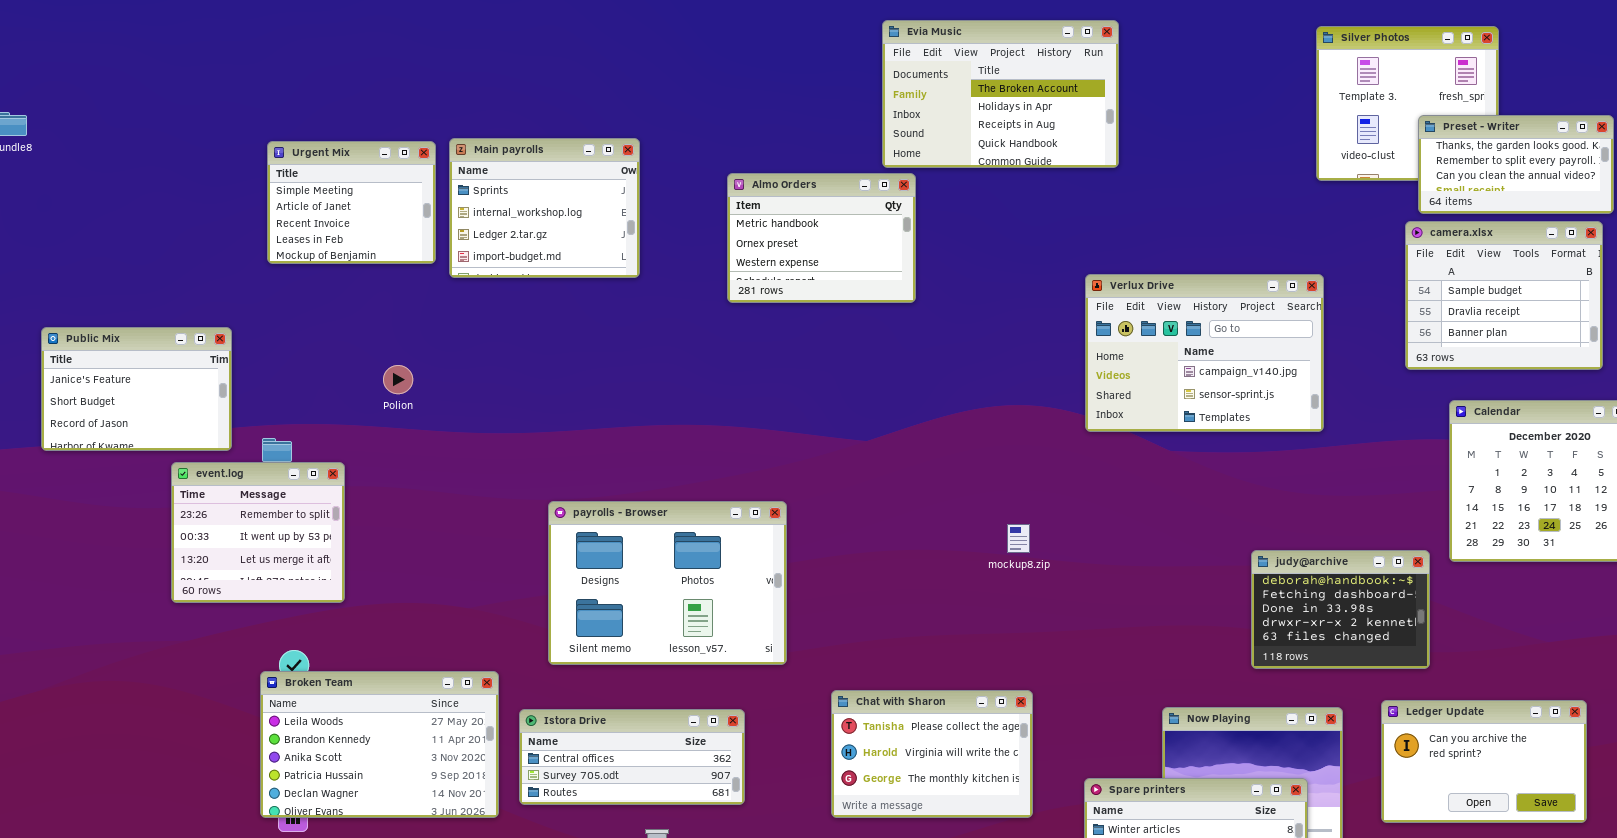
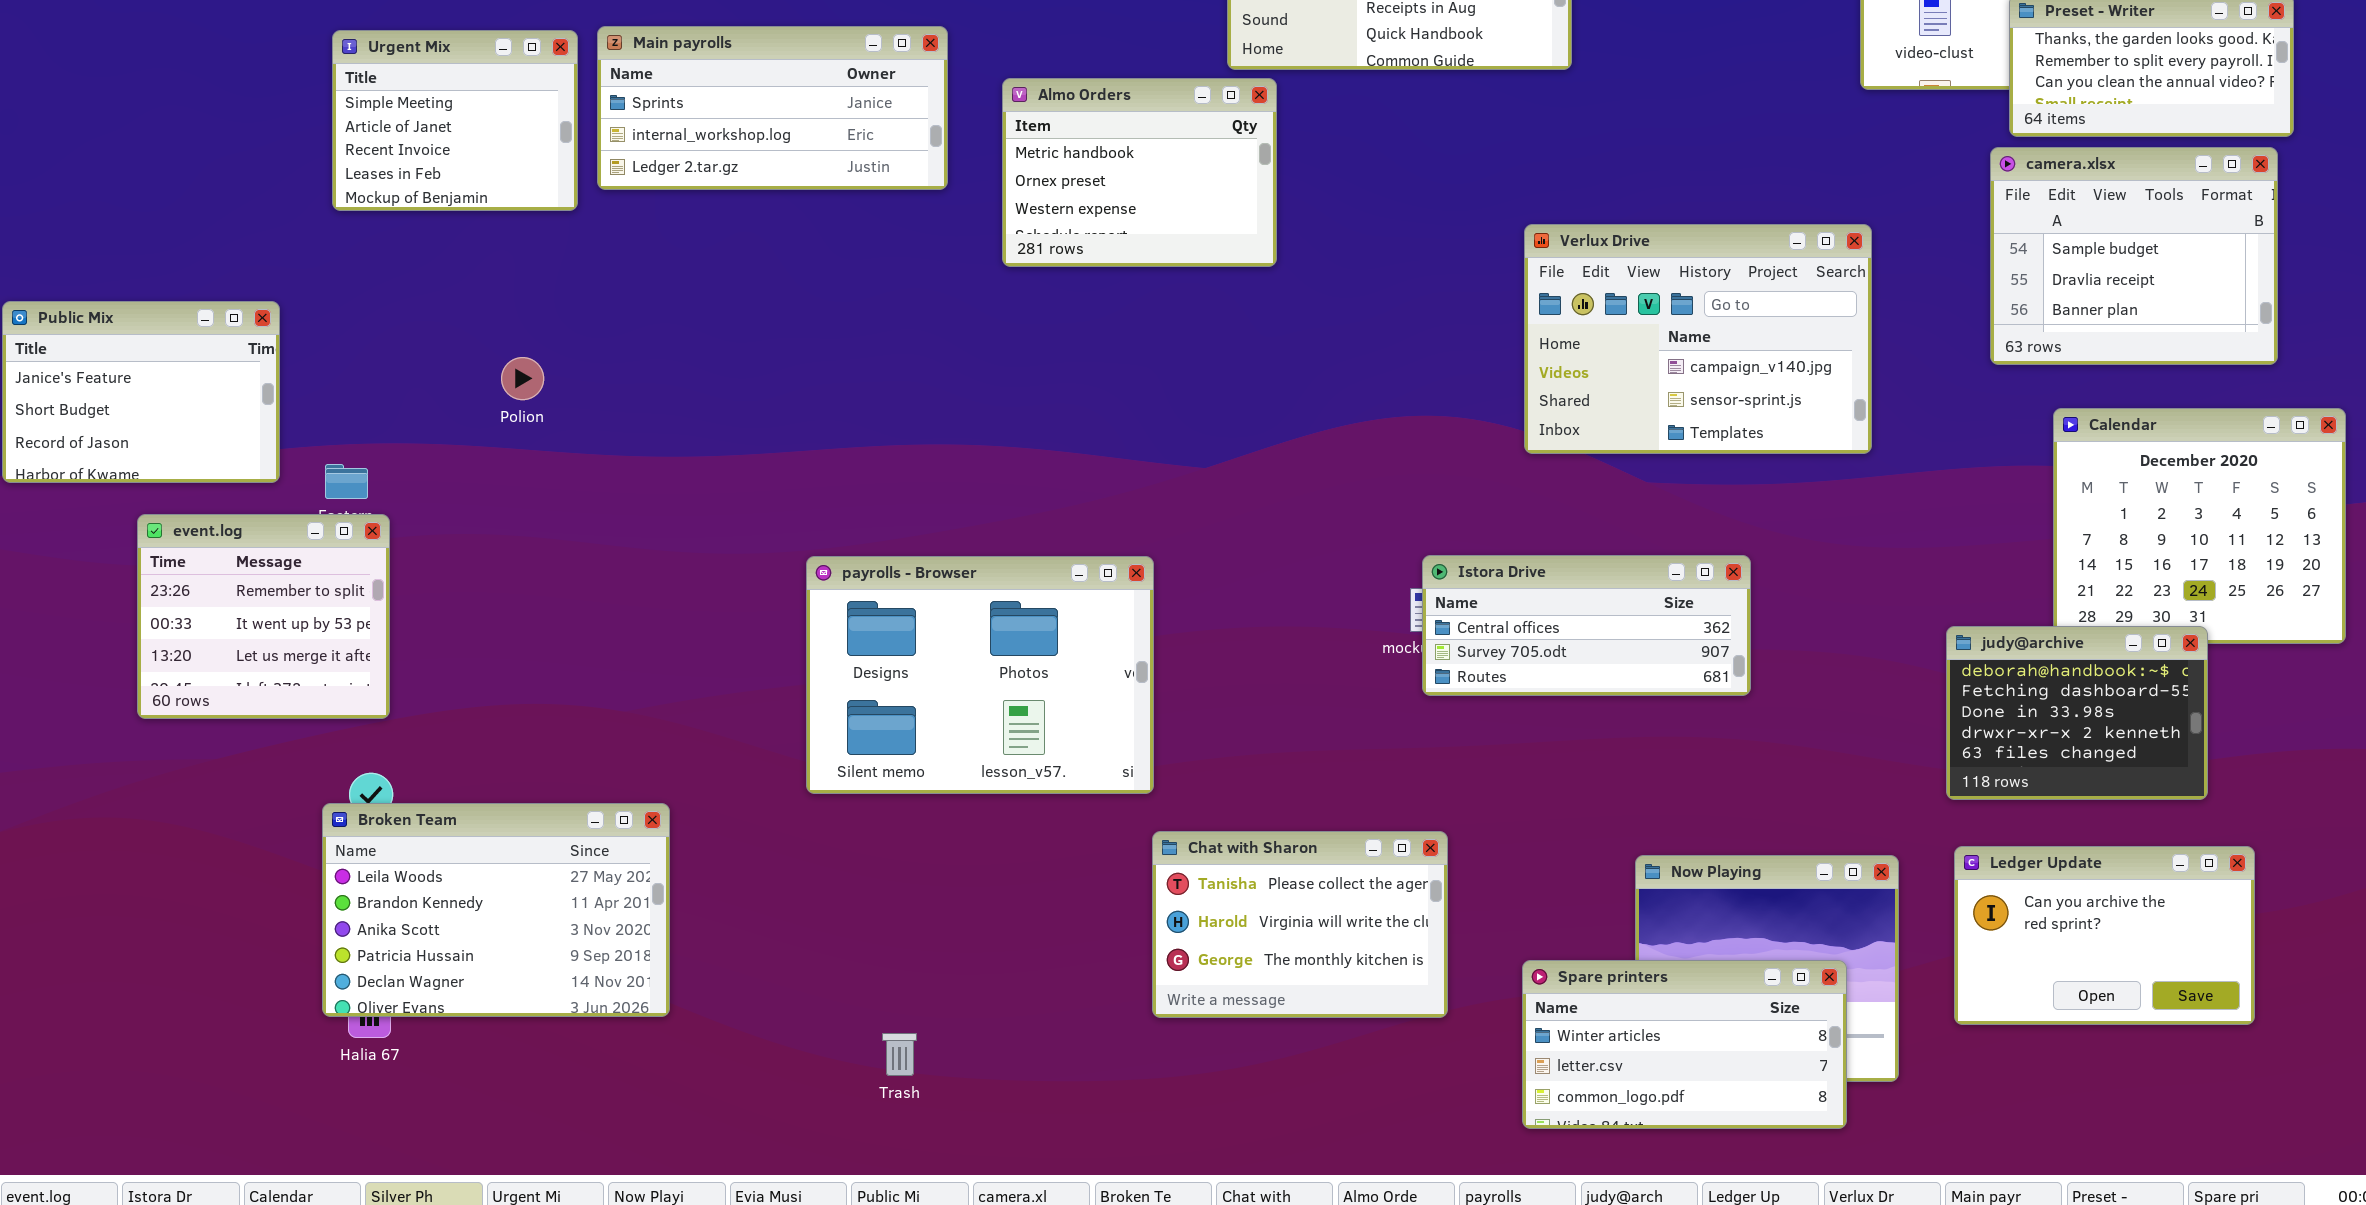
Main payrolls: [449,138,640,278] -> [597,26,948,190], resized
event.log: [171,462,345,603] -> [137,514,390,719], moved
payrolls - Browser: [548,501,787,665] -> [806,556,1154,794], moved
judy@archive: [1251,550,1430,669] -> [1946,626,2208,800], moved
Istora Drive: [519,709,745,805] -> [1422,555,1751,696], moved

